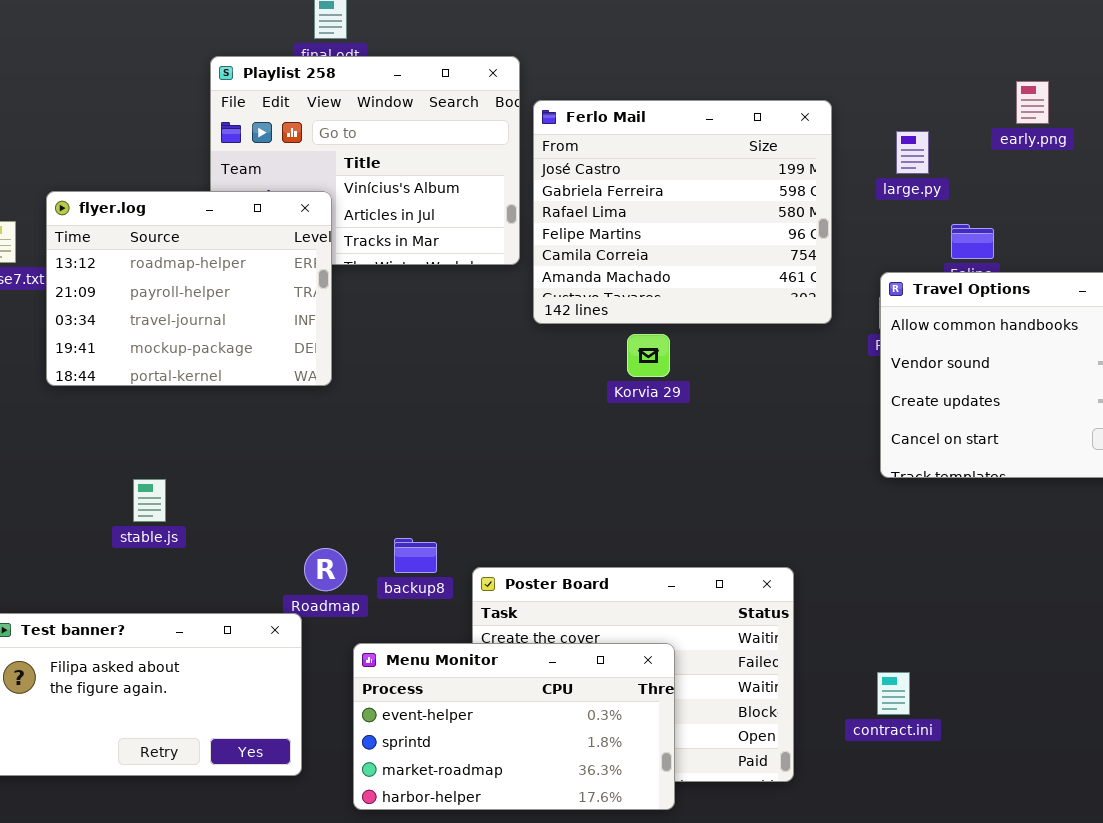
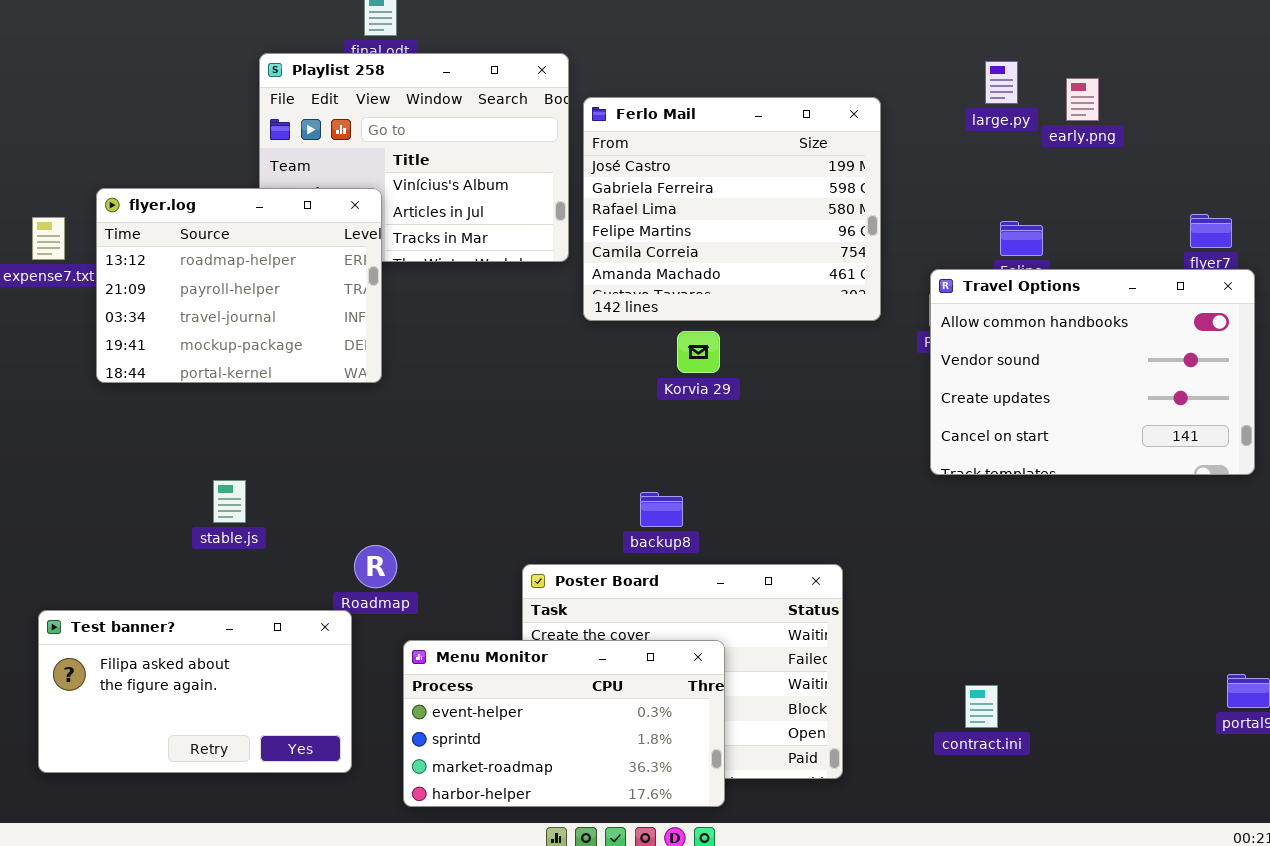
large.py: [896,131,929,174] -> [985,61,1018,104], moved
stable.js: [133,479,166,522] -> [213,480,246,523], moved
backup8: [394,538,437,573] -> [640,492,683,527], moved
contract.ini: [877,672,910,715] -> [965,685,998,728], moved

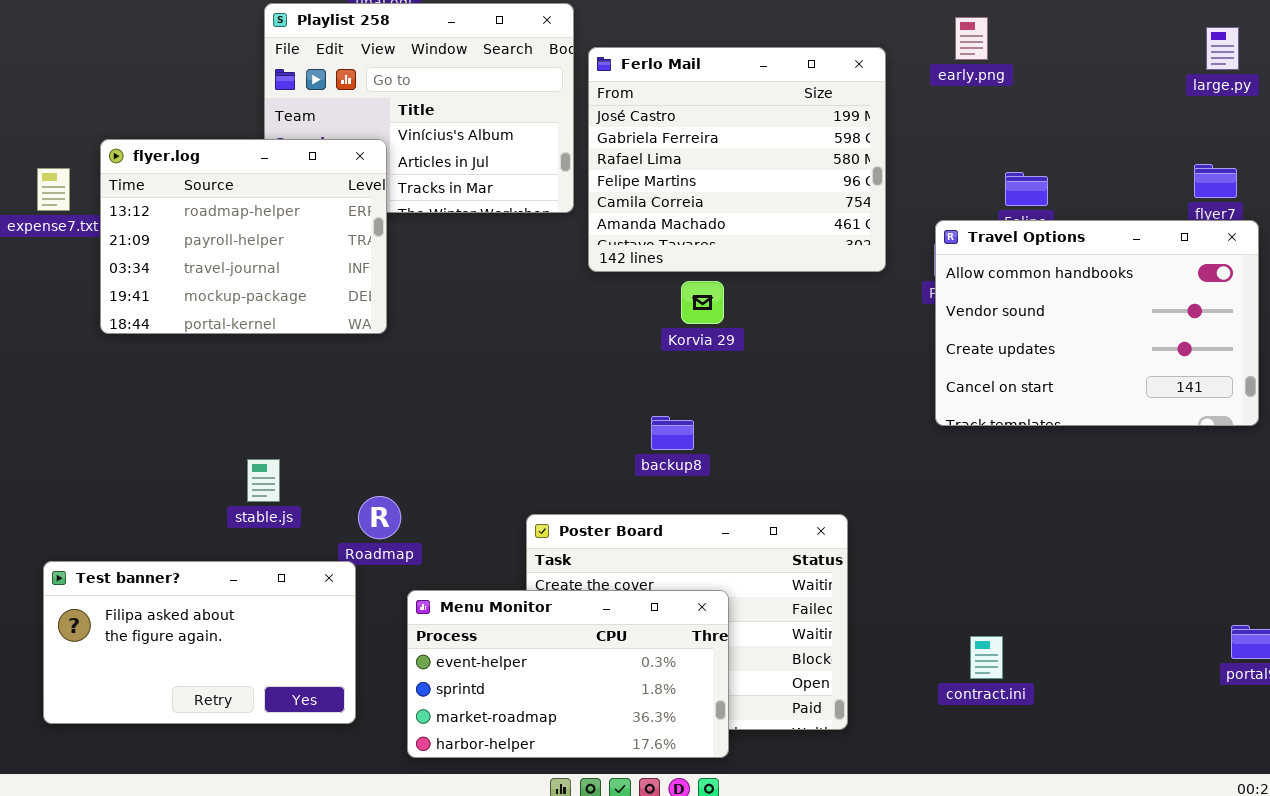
large.py: [985,61,1018,104] -> [1206,27,1239,70], moved
early.png: [1066,78,1099,121] -> [955,17,988,60], moved
stable.js: [213,480,246,523] -> [247,459,280,502], moved
backup8: [640,492,683,527] -> [651,416,694,450], moved

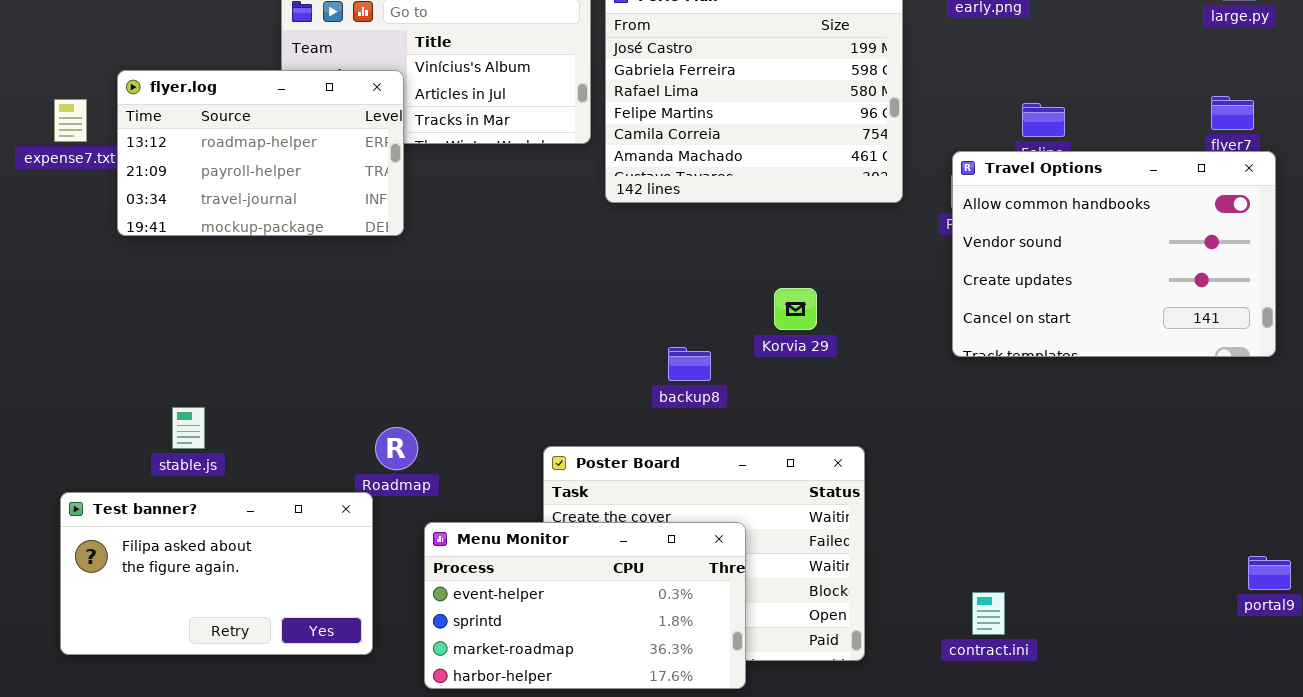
flyer.log: [100,139,387,334] -> [117,70,404,236], resized
Korvia 29: [681,281,724,324] -> [774,288,817,330], moved
stable.js: [247,459,280,502] -> [172,407,205,449], moved
contract.ini: [970,636,1003,679] -> [972,592,1005,635], moved

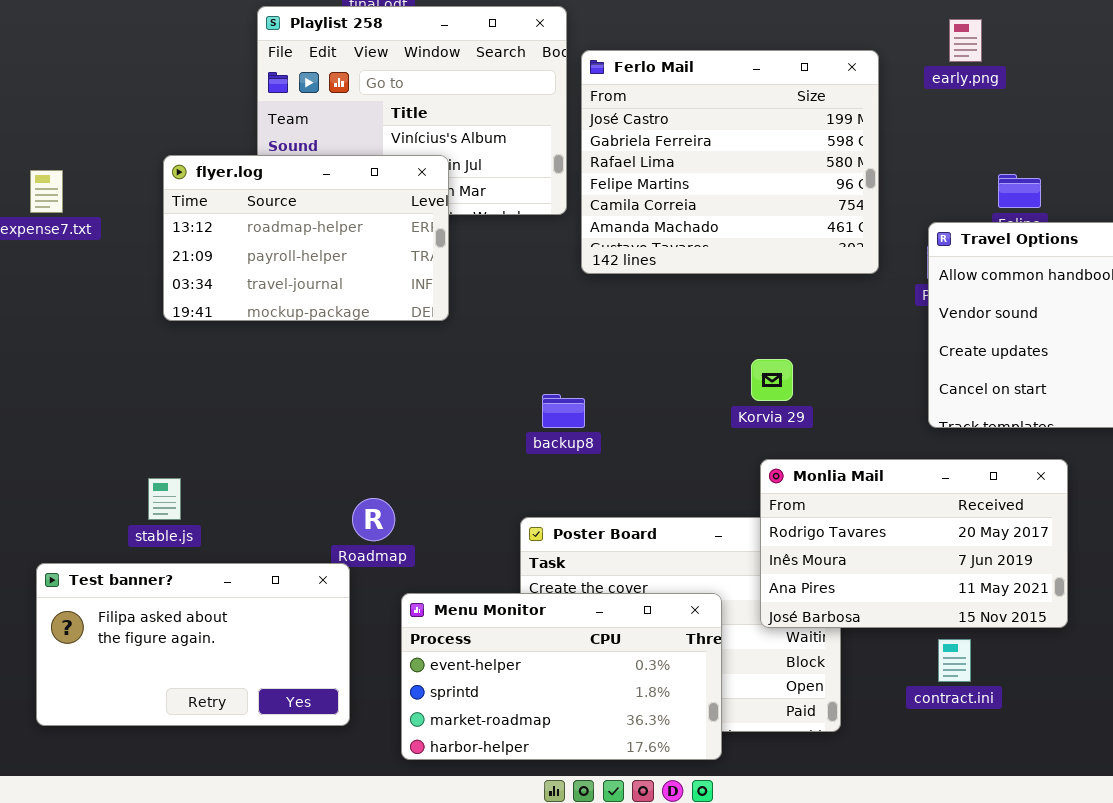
flyer.log: [117,70,404,236] -> [163,155,449,321], moved
backup8: [668,347,711,381] -> [542,394,585,428], moved
Monlia Mail: none -> [760,459,1068,628], opened
contract.ini: [972,592,1005,635] -> [938,639,971,682], moved

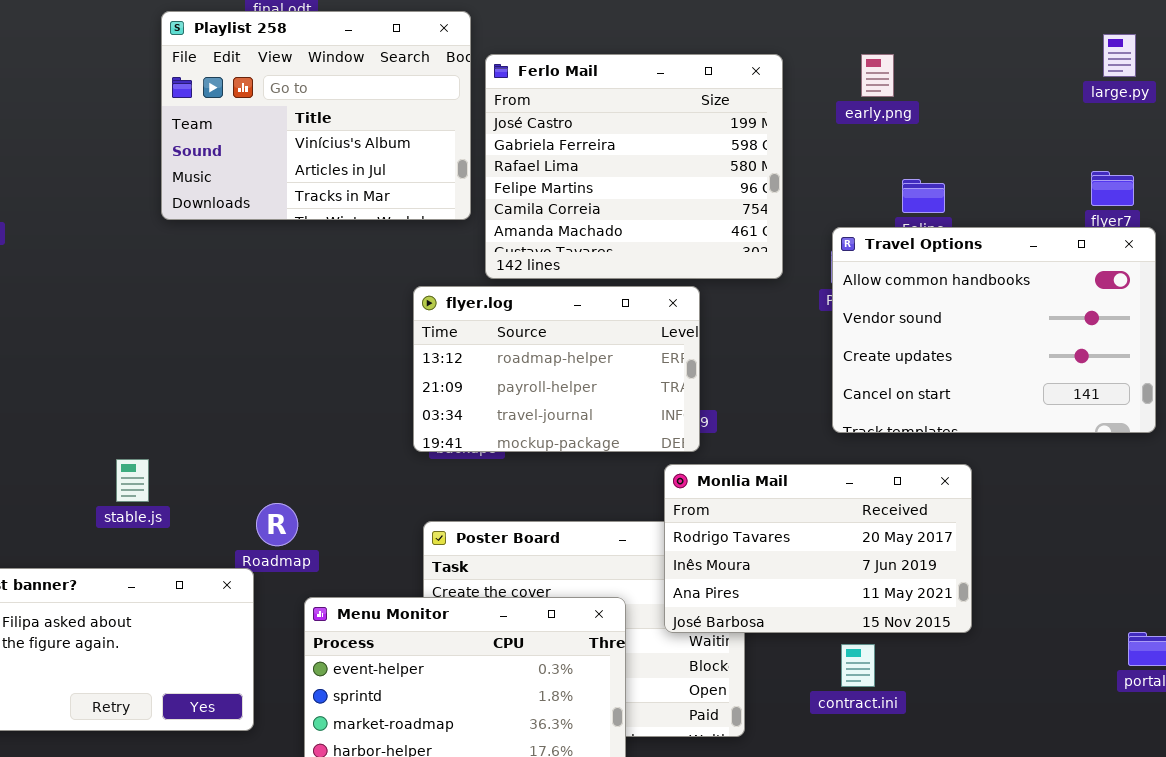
early.png: [949,19,982,62] -> [861,54,894,97], moved
flyer.log: [163,155,449,321] -> [413,286,700,452], moved
stable.js: [148,478,181,520] -> [116,459,149,502], moved

